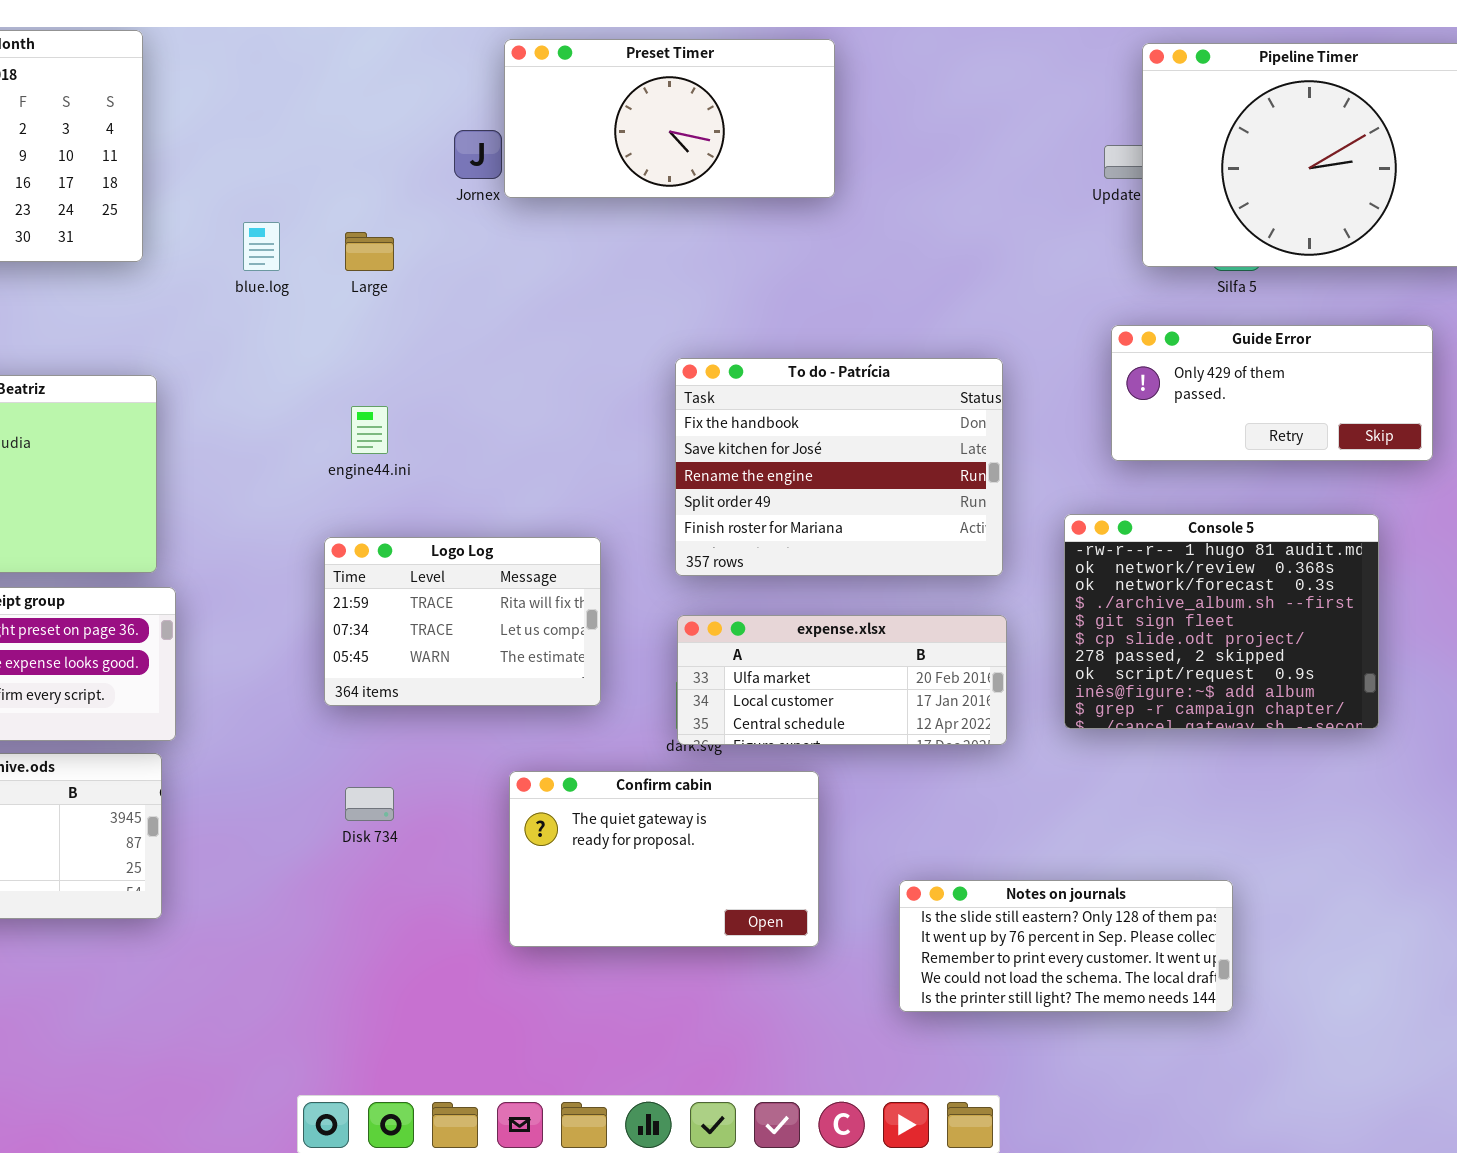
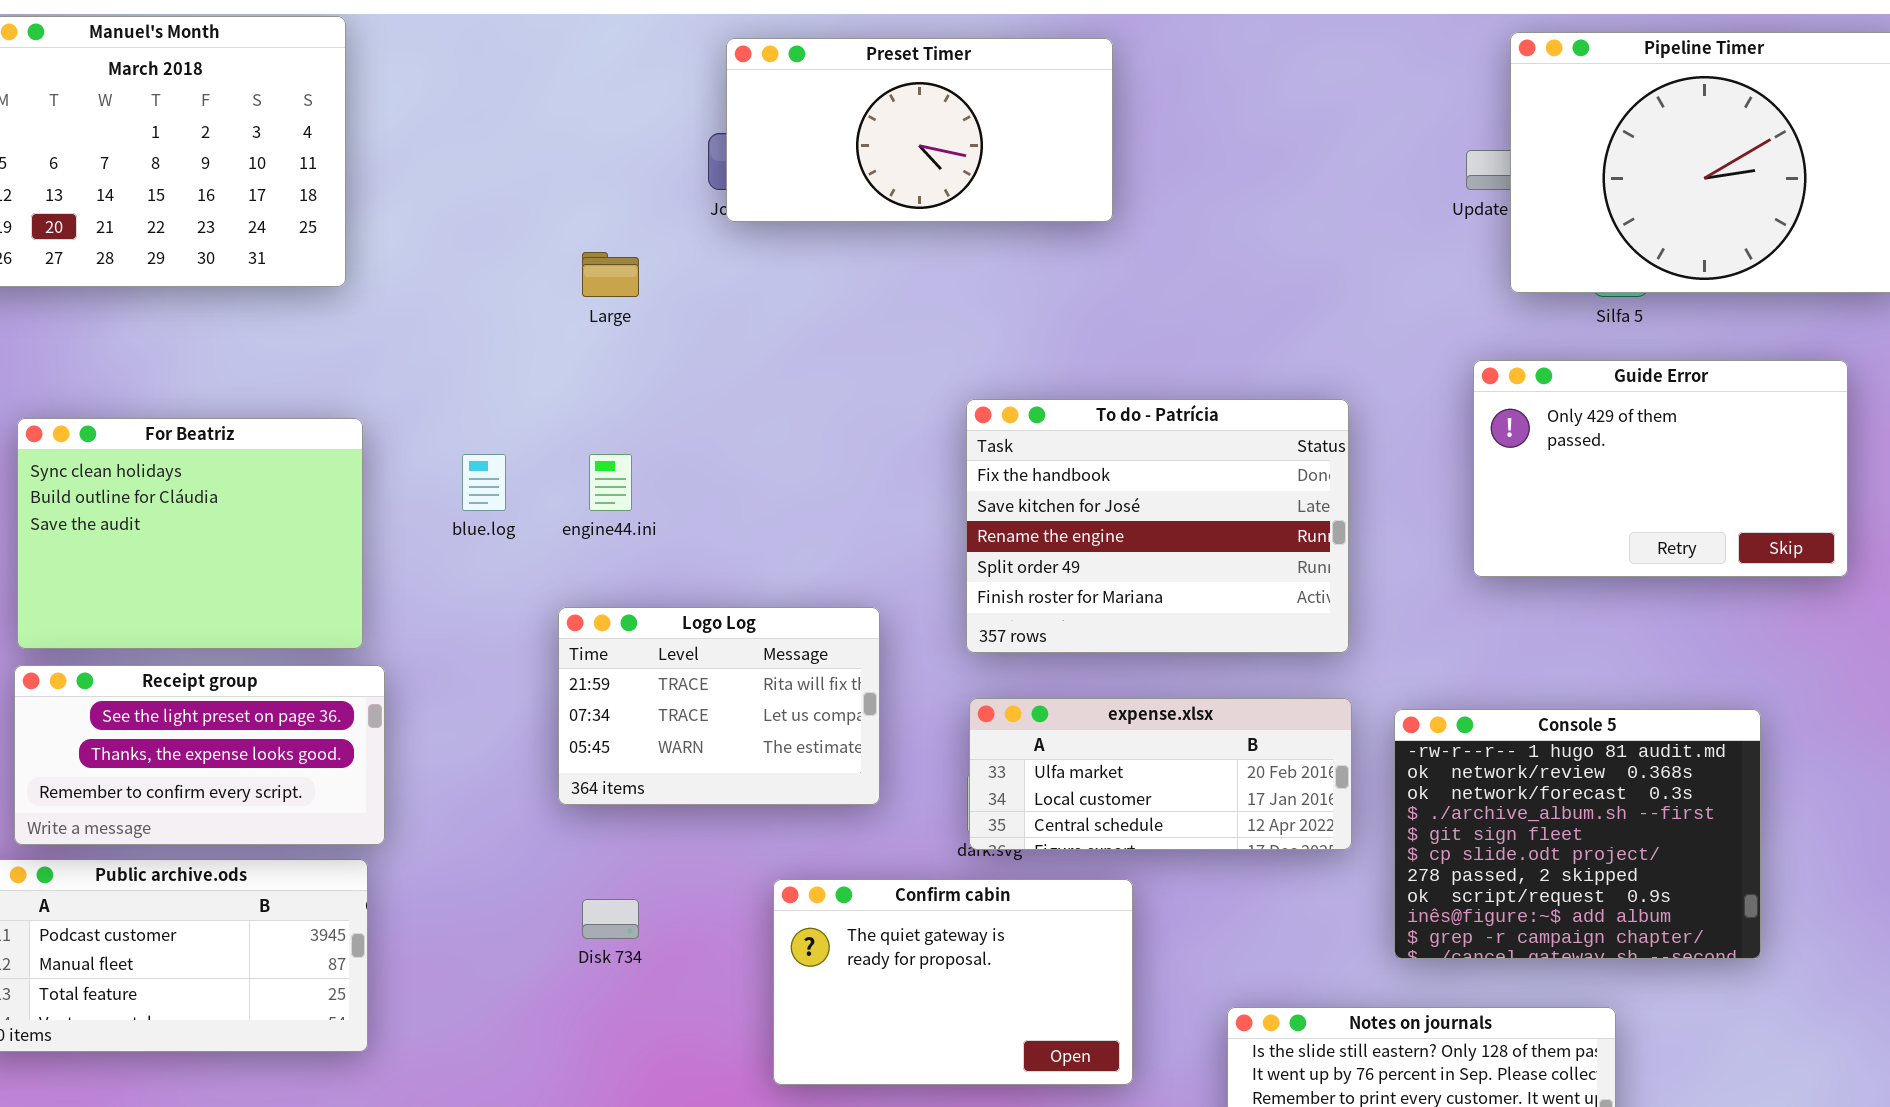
Preset Timer: [504,39,835,198] -> [726,38,1113,222], moved
blue.log: [243,222,280,271] -> [462,454,506,511], moved
Guide Error: [1111,325,1433,461] -> [1473,360,1848,577], resized
Console 5: [1064,514,1379,729] -> [1394,709,1761,959], moved

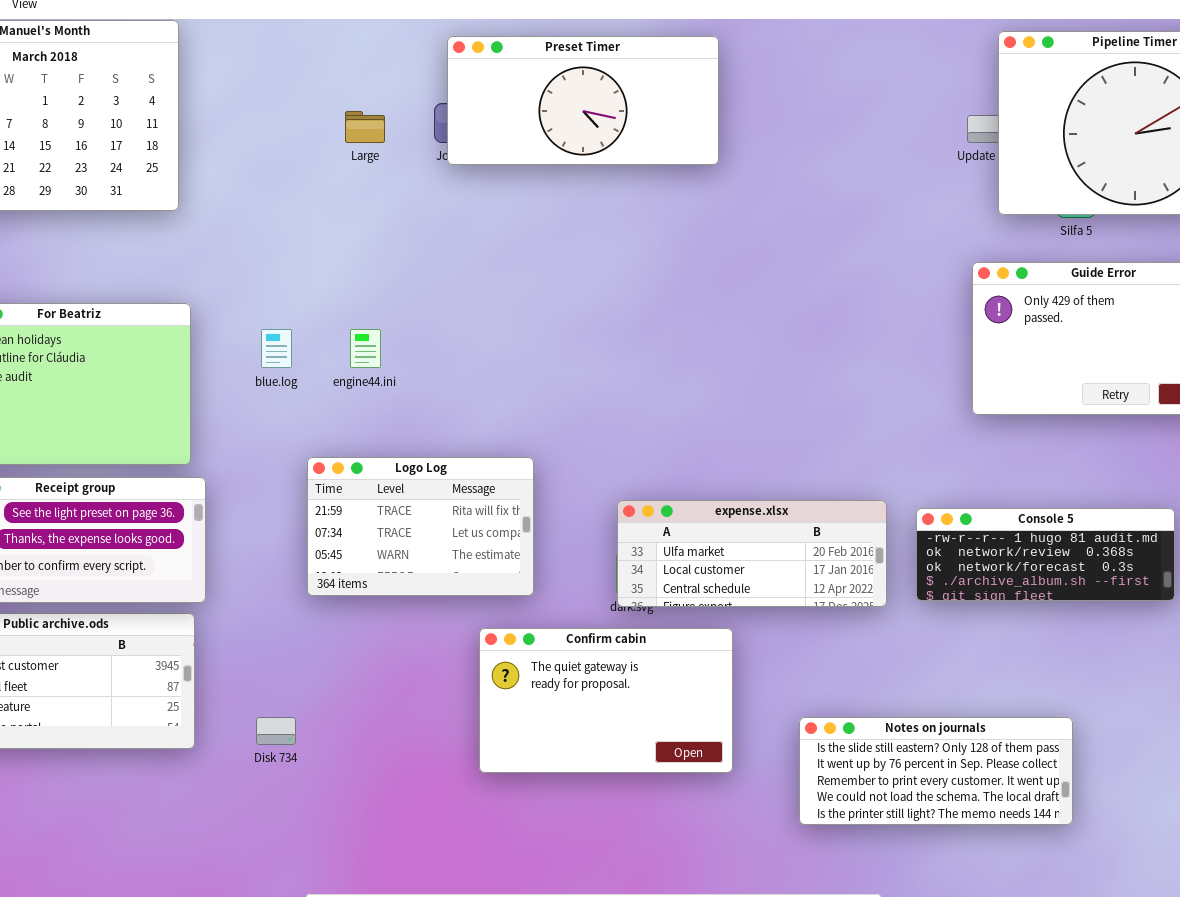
Large: [582,252,639,297] -> [345,111,385,143], moved
To do - Patrícia: [966,399,1349,653] -> none, closed
Logo Log: [558,607,880,805] -> [307,457,534,596], moved
Console 5: [1394,709,1761,959] -> [916,508,1175,601], resized
Disk 734: [582,899,639,939] -> [256,717,296,745], moved

